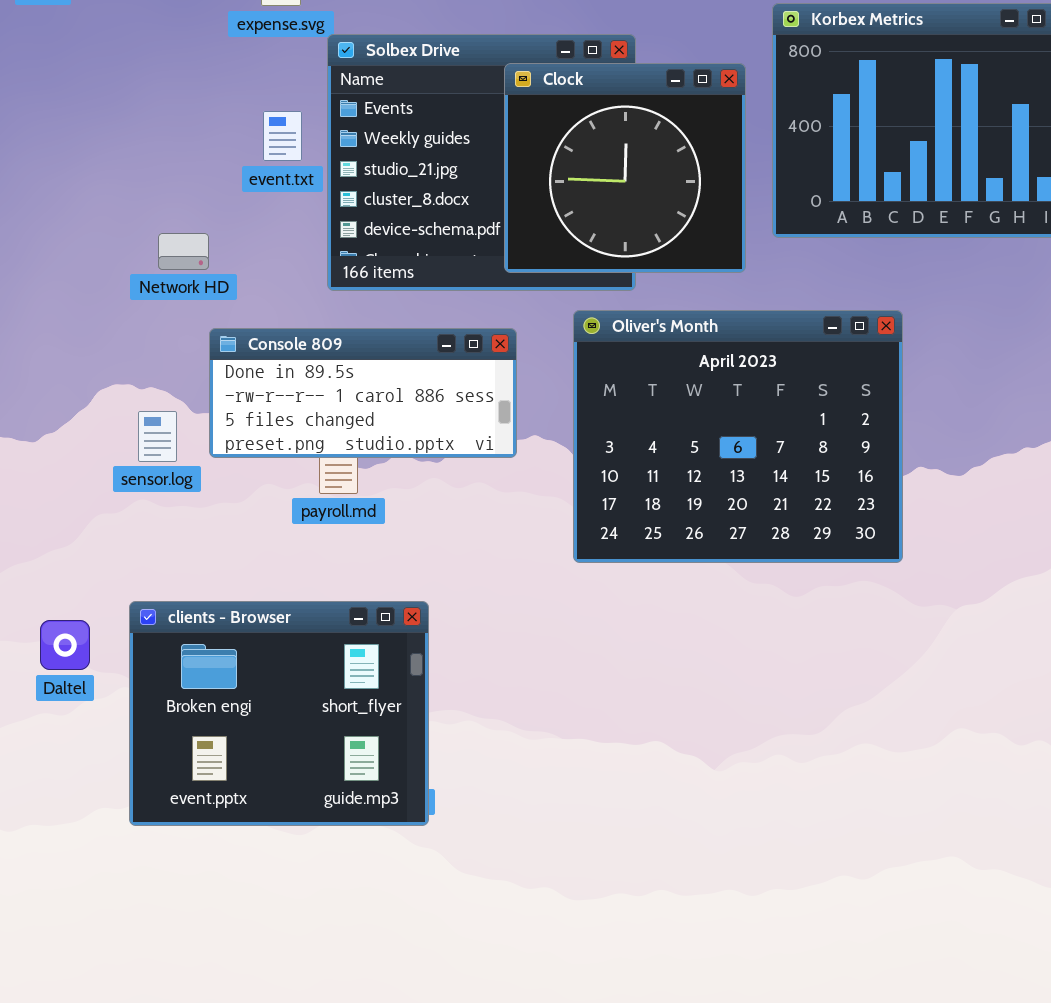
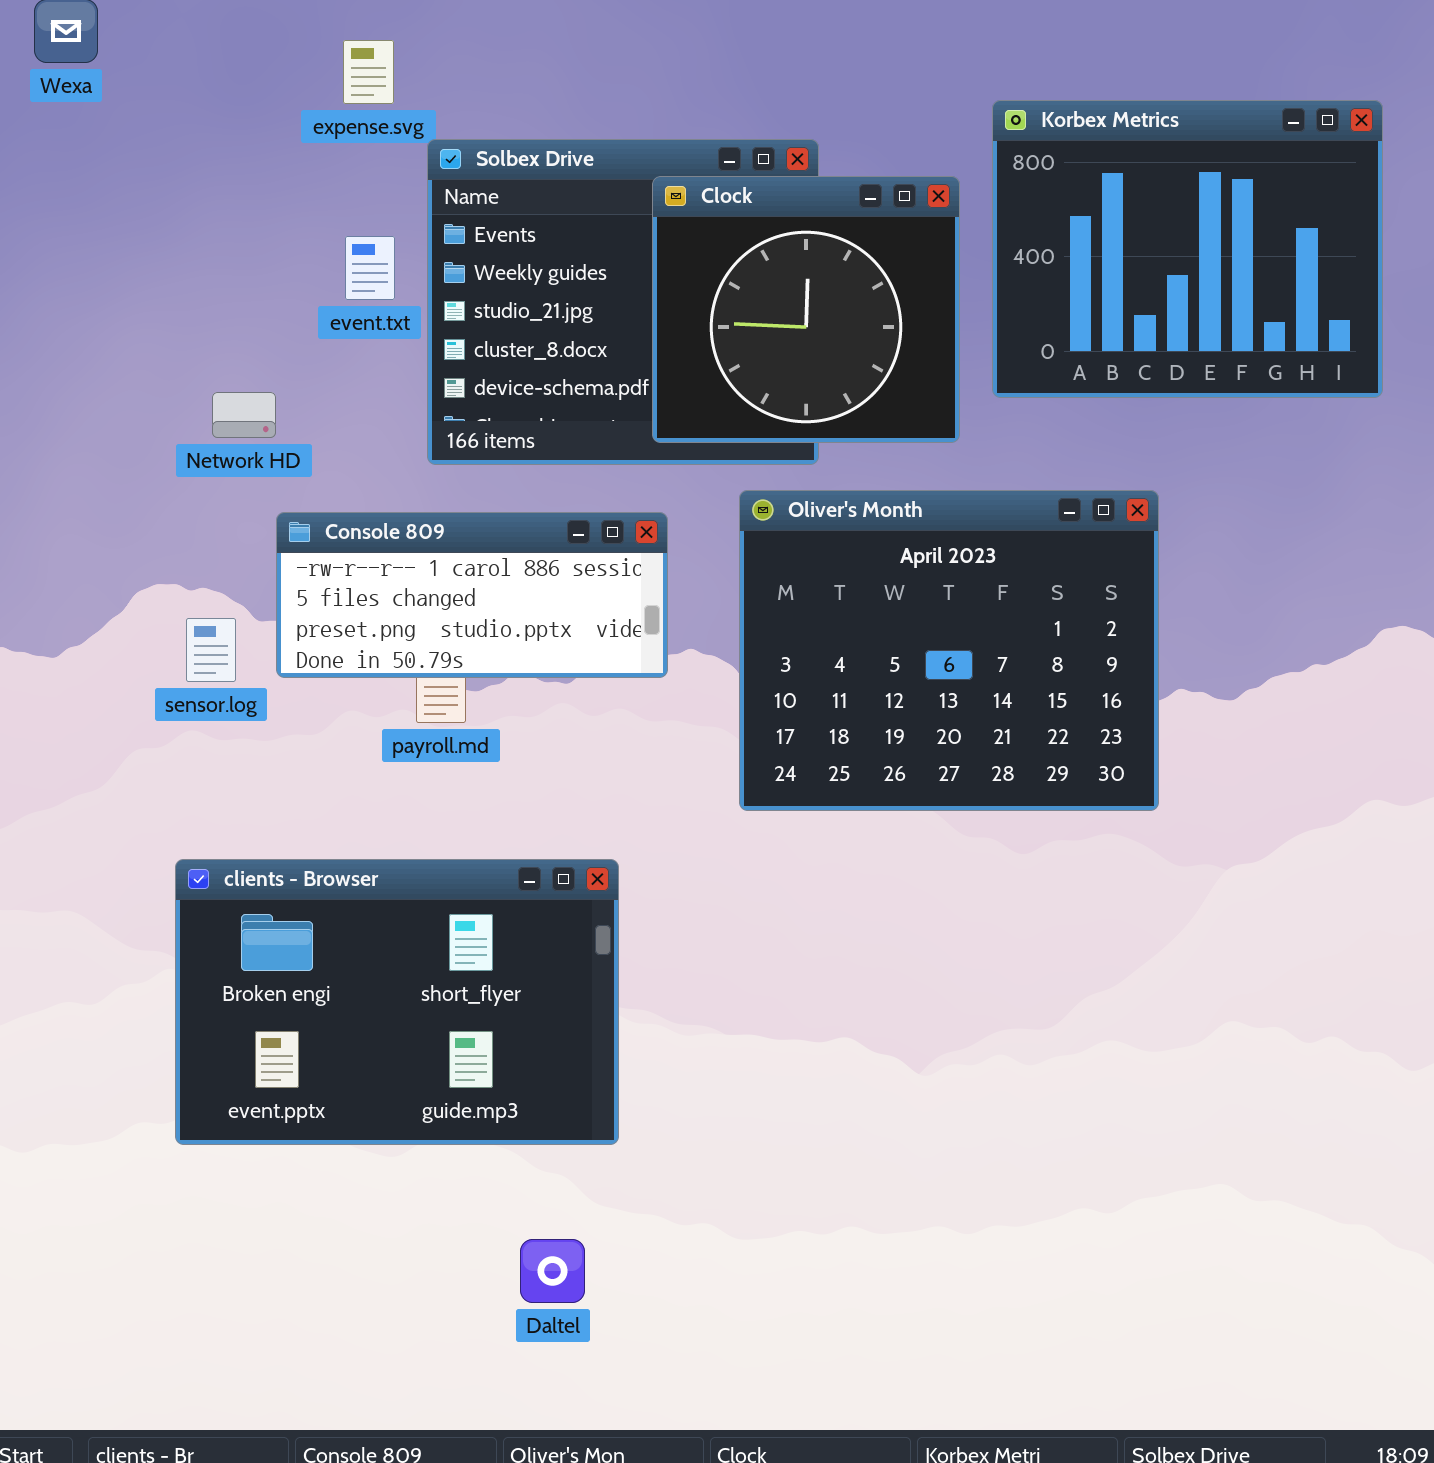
Console 809: [209,328,517,458] -> [276,512,668,678], scrolled down 1 row
clients - Browser: [129,601,429,826] -> [175,859,619,1145], resized
Daltel: [40,620,90,670] -> [520,1239,585,1303], moved

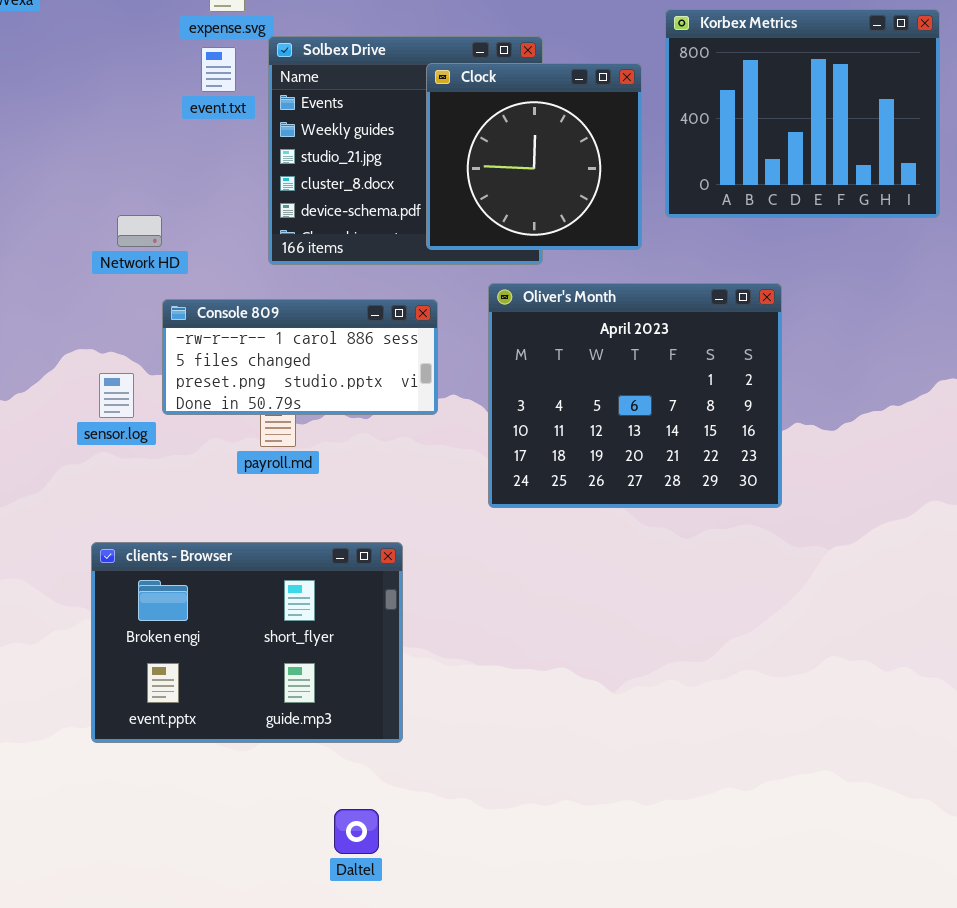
event.txt: [345,236,395,300] -> [201,47,236,92], moved

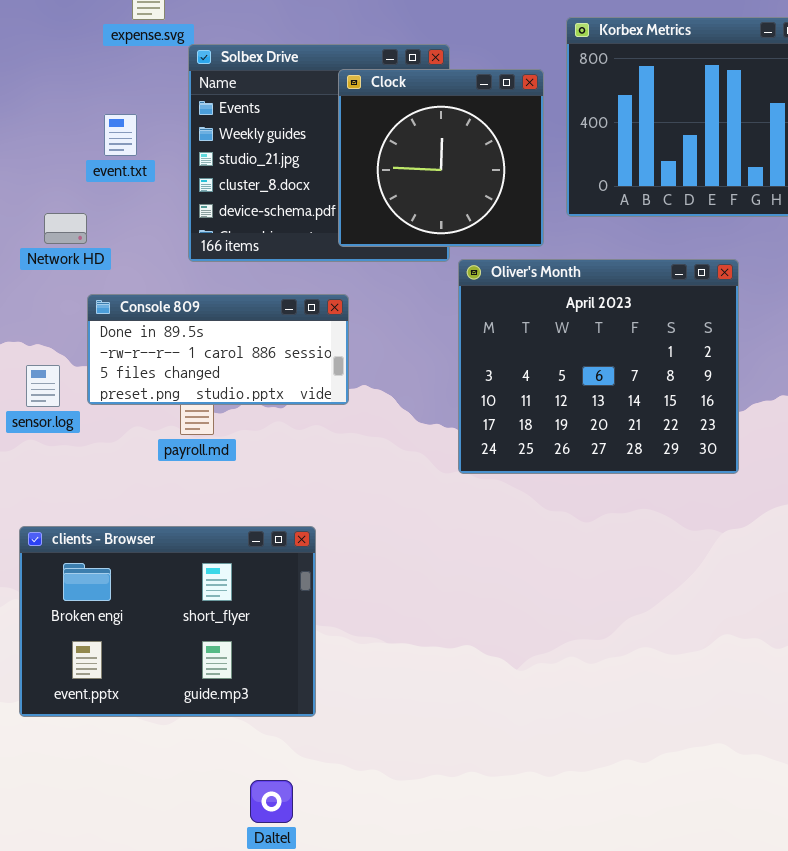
event.txt: [201,47,236,92] -> [104,114,137,156], moved
Oliver's Month: [488,283,782,508] -> [458,259,739,474], moved
Console 809: [162,299,438,415] -> [87,294,349,405], scrolled up 1 row

